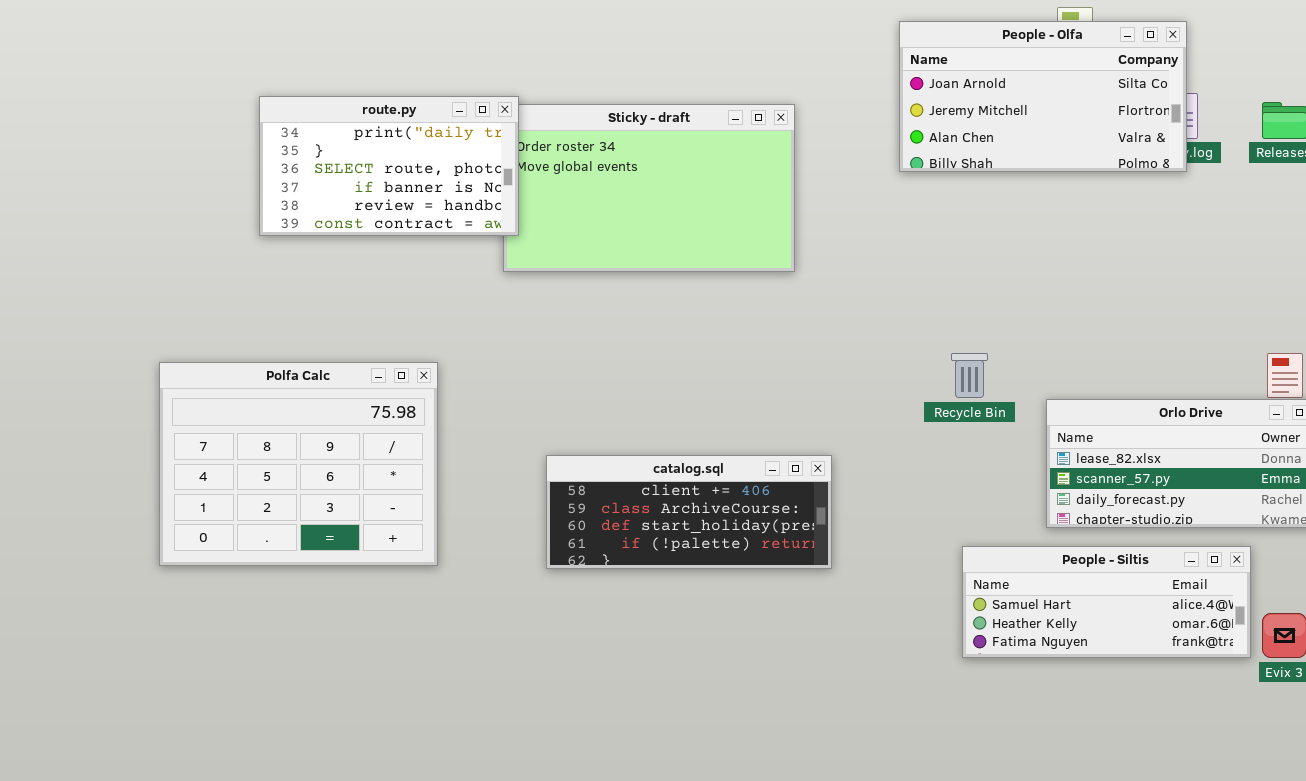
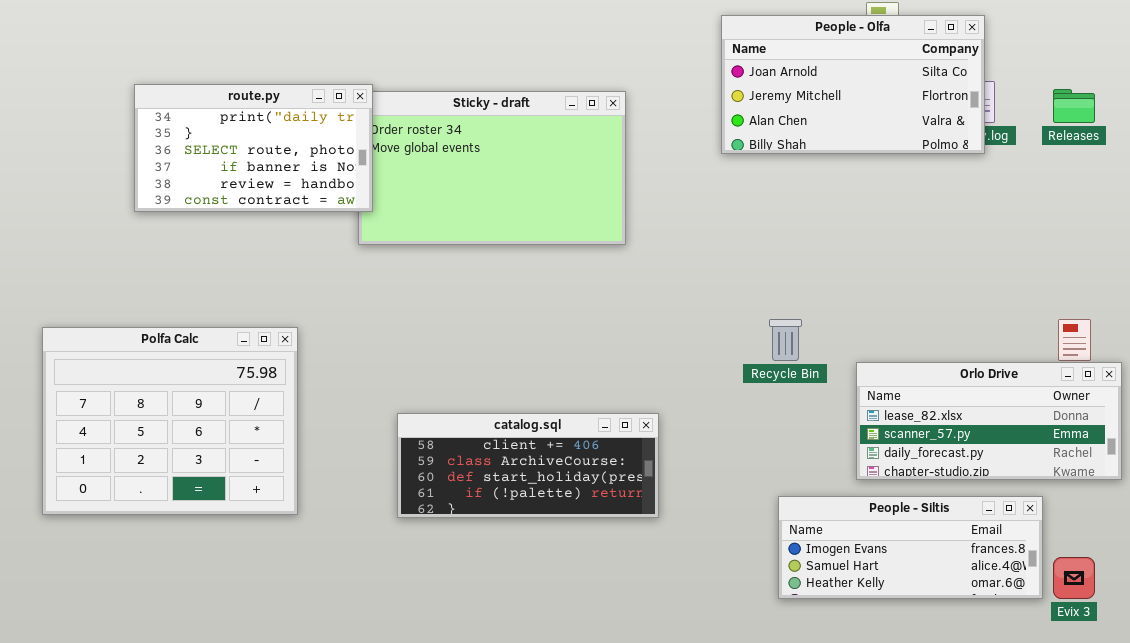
People - Siltis: [962,546,1251,658] -> [778,496,1043,599], scrolled up 1 row

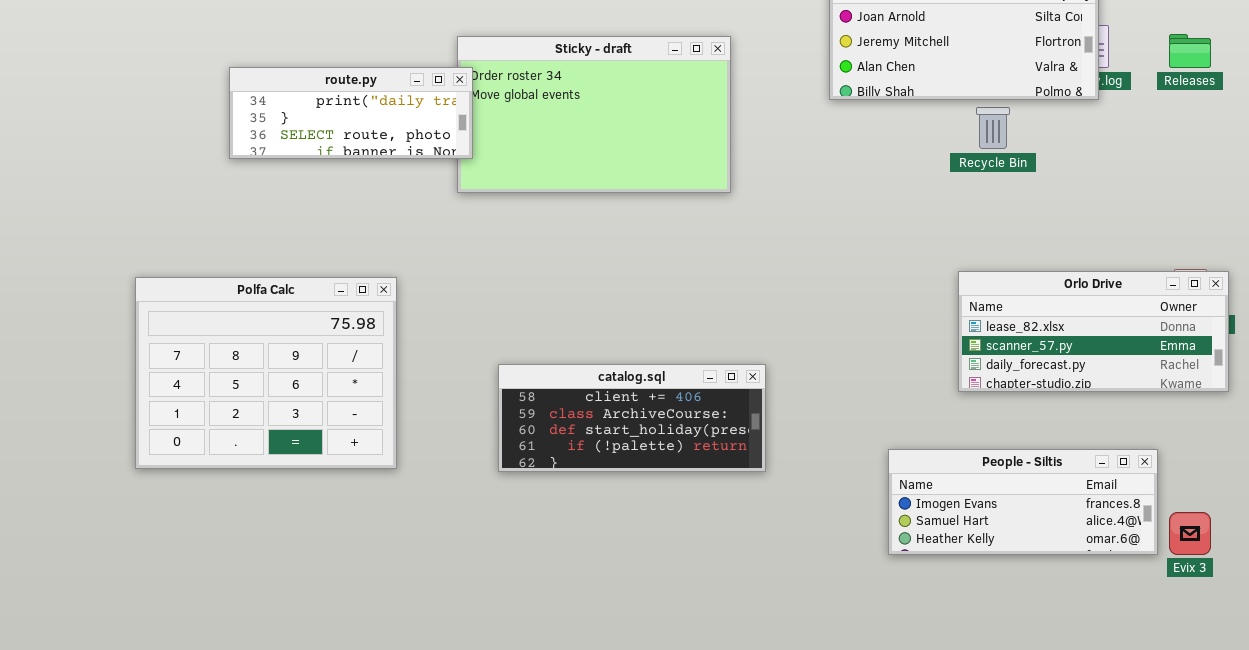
route.py: [134,84,373,212] -> [229,67,473,159], resized
Recycle Bin: [769,319,802,361] -> [976,107,1010,149], moved
Orlo Drive: [856,362,1122,480] -> [958,271,1229,392], moved

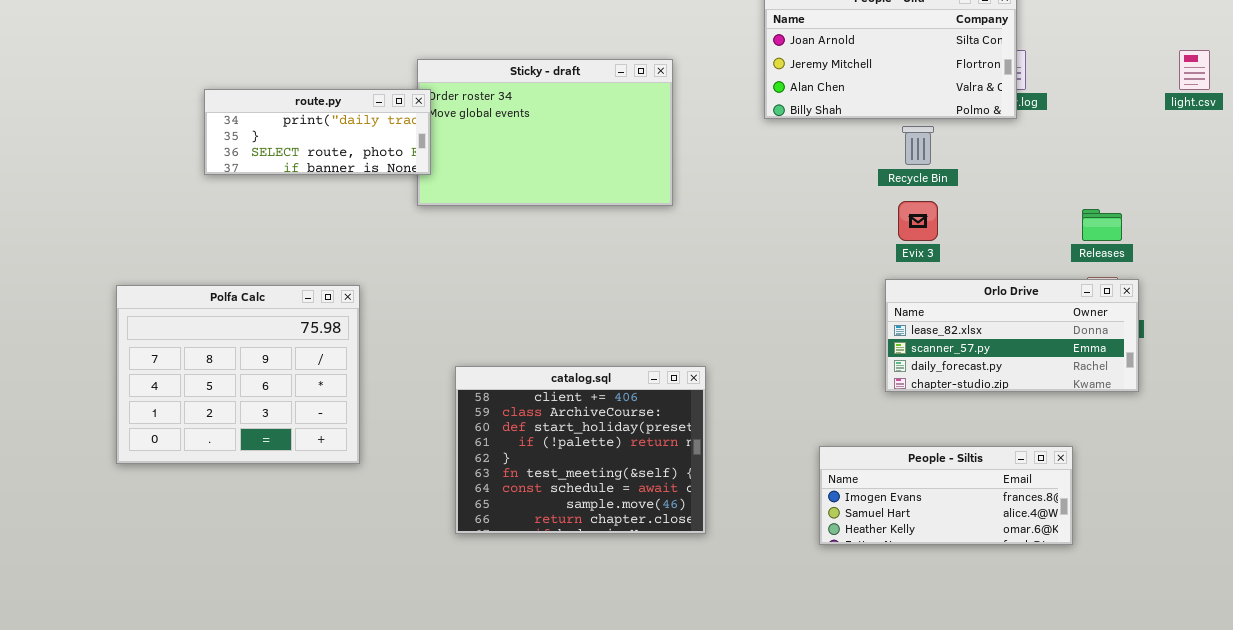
Releases: [1169,34,1211,68] -> [1082,209,1122,241], moved
catalog.sql: [498,364,766,472] -> [455,366,706,534], resized
Evix 3: [1169,512,1211,555] -> [898,201,938,241], moved

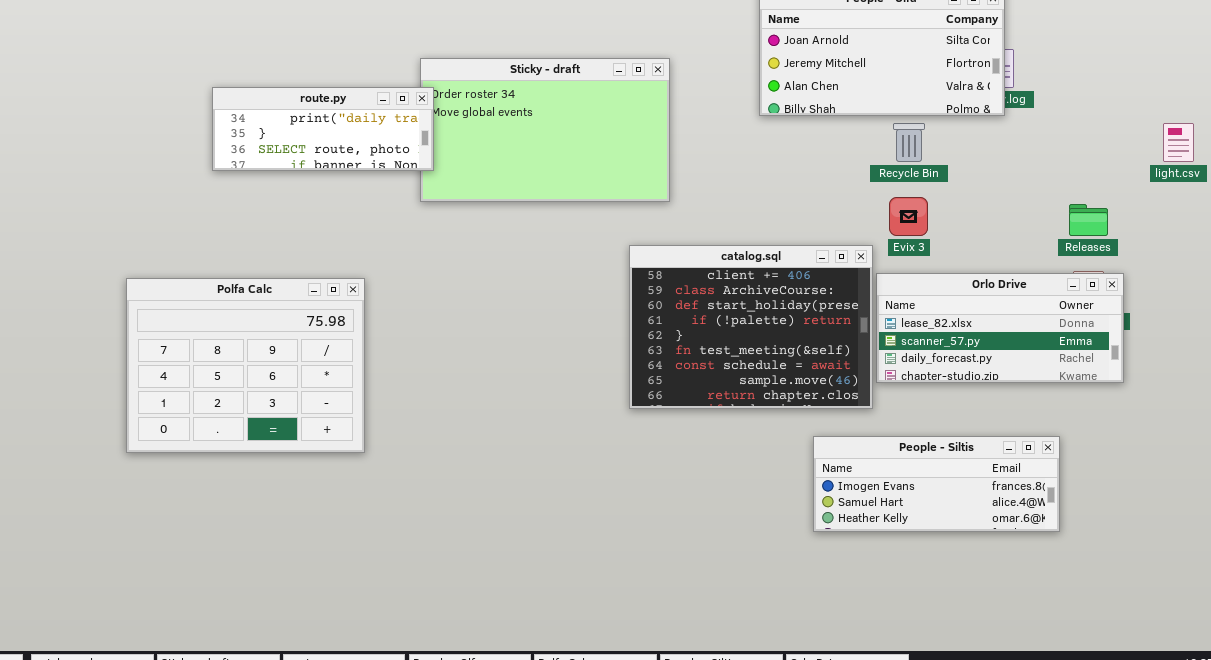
light.csv: [1179,50,1210,90] -> [1163,123,1194,162], moved
catalog.sql: [455,366,706,534] -> [629,245,873,409], moved

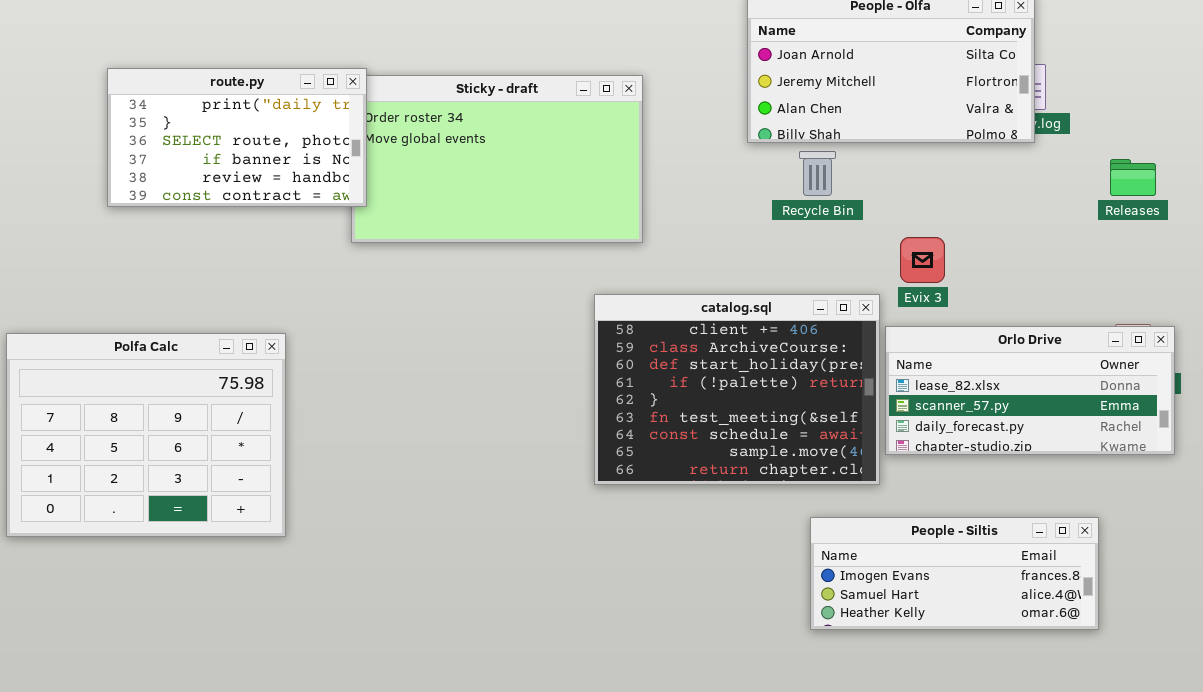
route.py: [212,87,434,171] -> [107,68,367,207], resized
Recycle Bin: [893,123,925,162] -> [799,151,836,196], moved
Releases: [1069,204,1108,236] -> [1110,159,1156,196], moved

